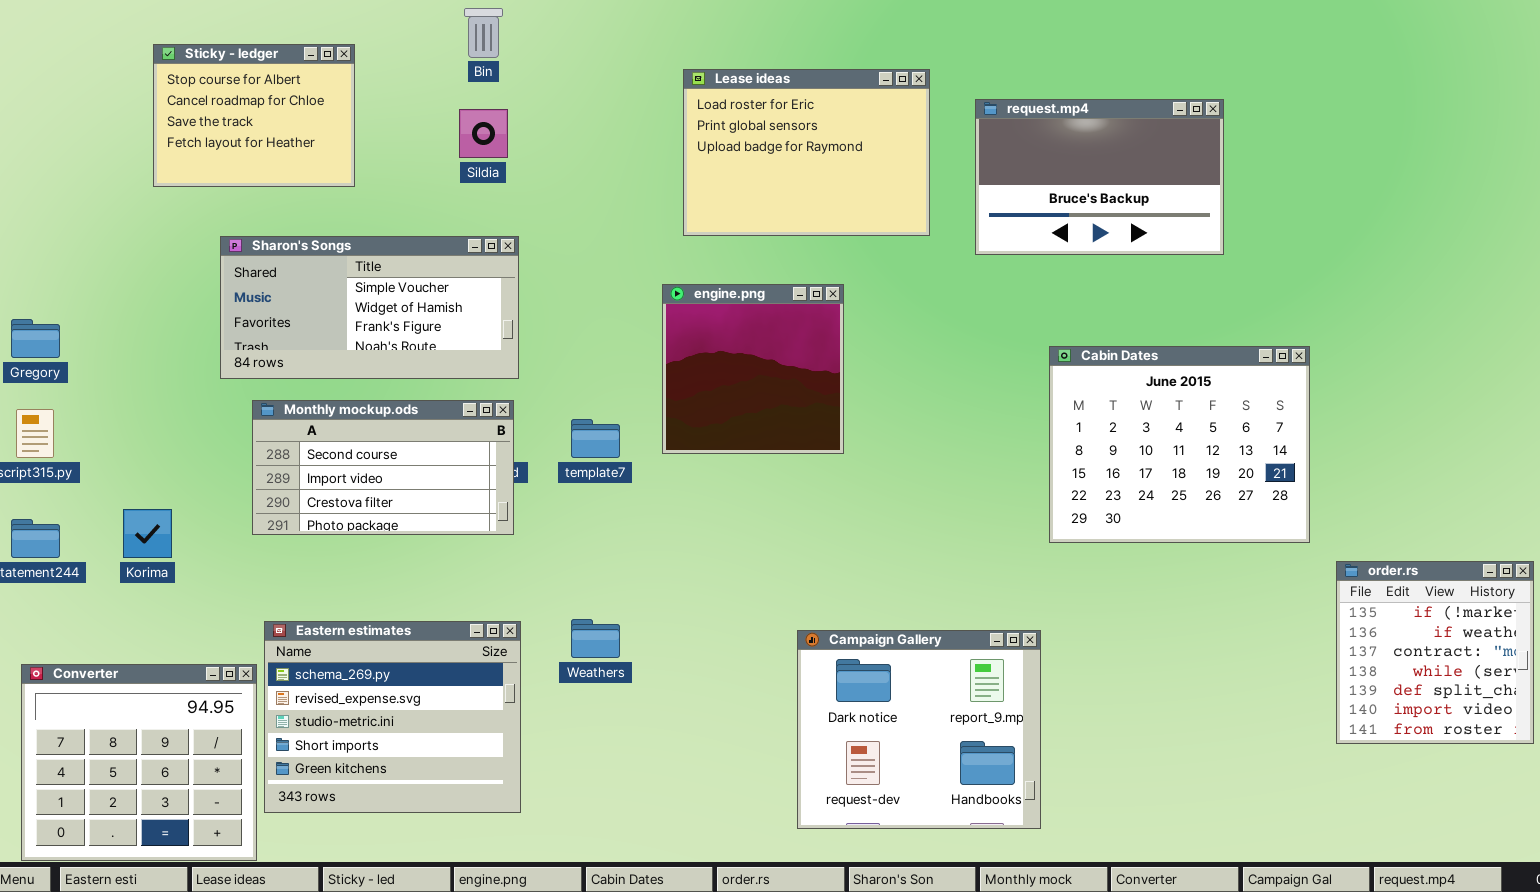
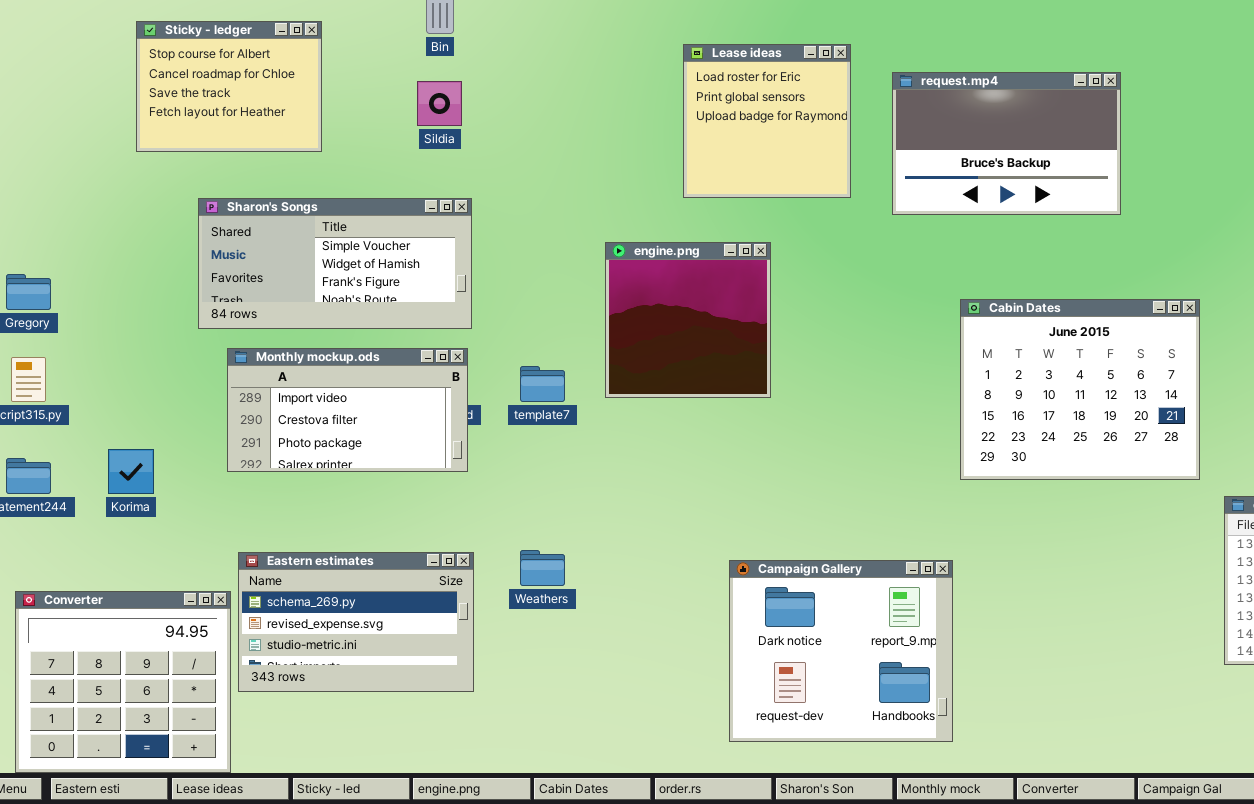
Lease ideas: [683,69,930,236] -> [683,44,851,198], resized
Monthly mockup.ods: [252,400,514,535] -> [227,348,468,472], scrolled down 1 row
Eastern estimates: [264,621,521,813] -> [238,552,474,692], resized

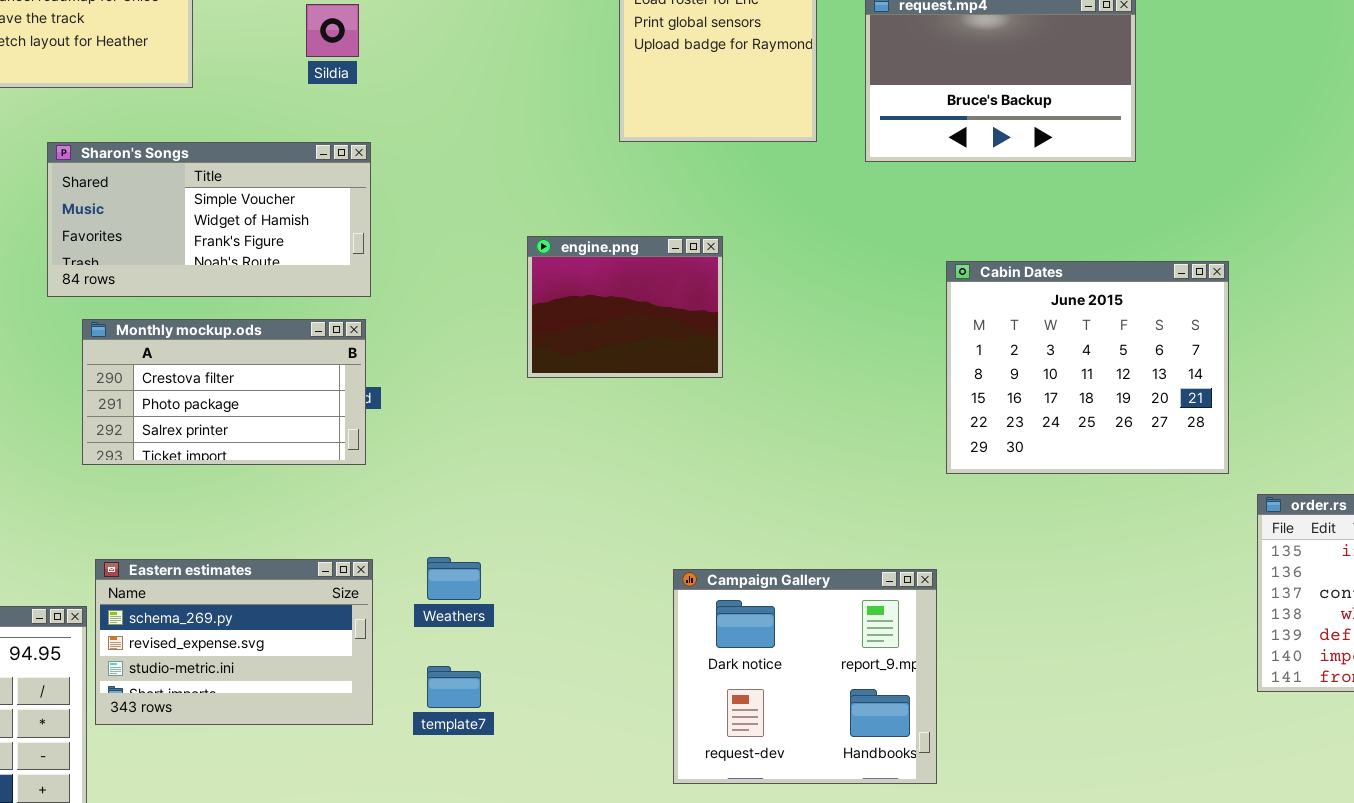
engine.png: [605,242,771,398] -> [527,236,723,378], resized
Monthly mockup.ods: [227,348,468,472] -> [82,319,366,465], scrolled down 1 row
template7: [520,366,565,402] -> [427,666,481,708], moved

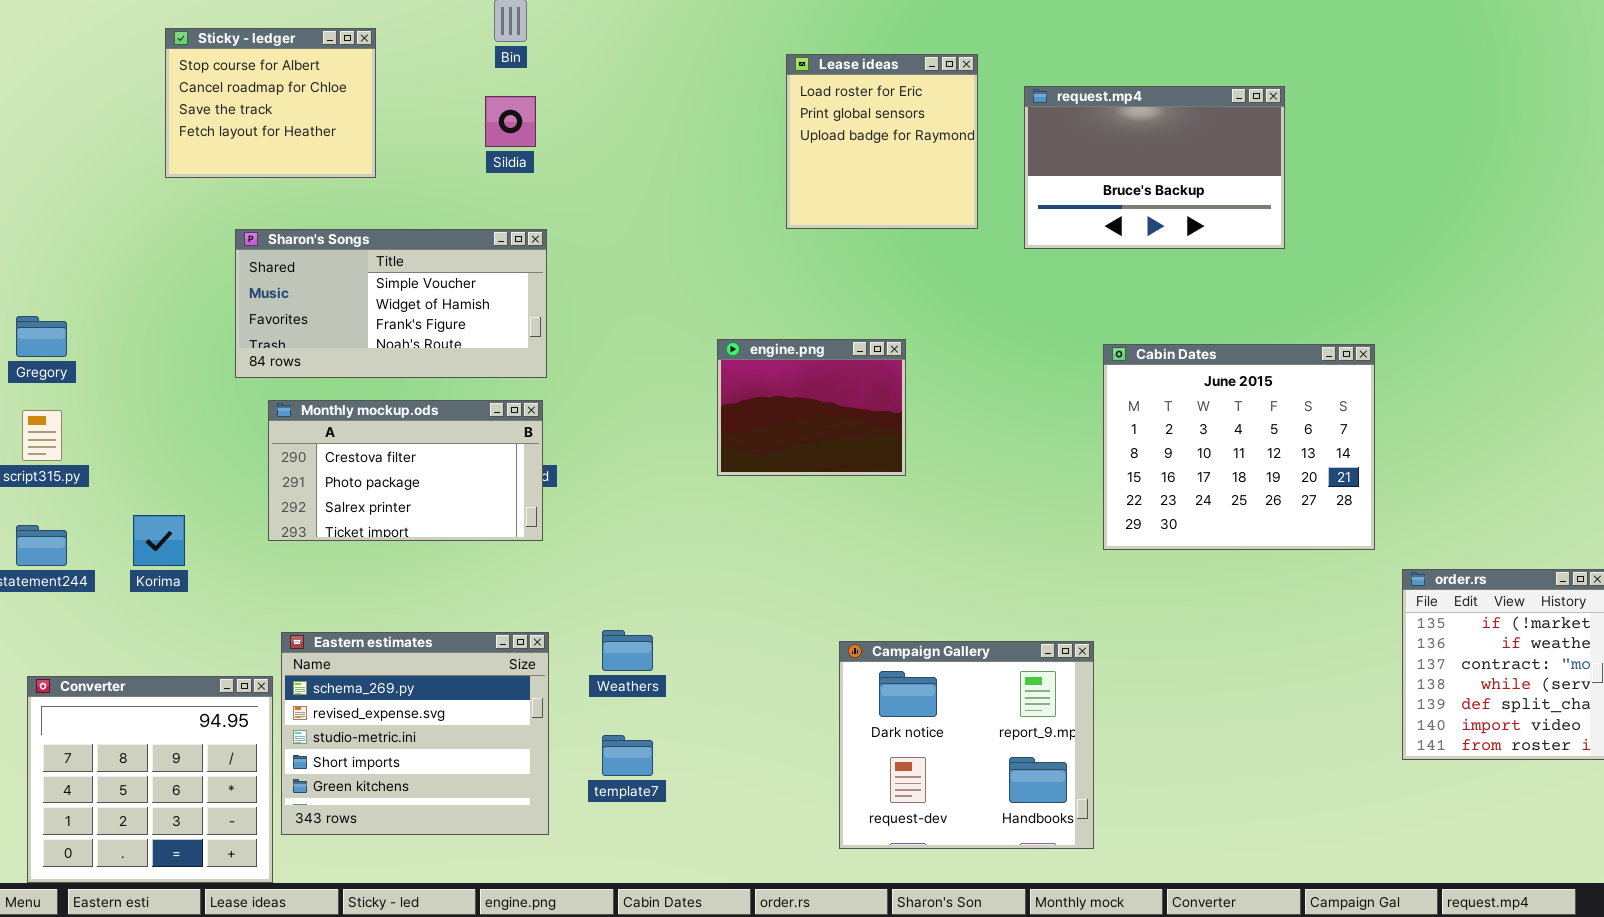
engine.png: [527,236,723,378] -> [717,339,906,476], moved
Eastern estimates: [95,559,373,725] -> [281,632,549,835], resized

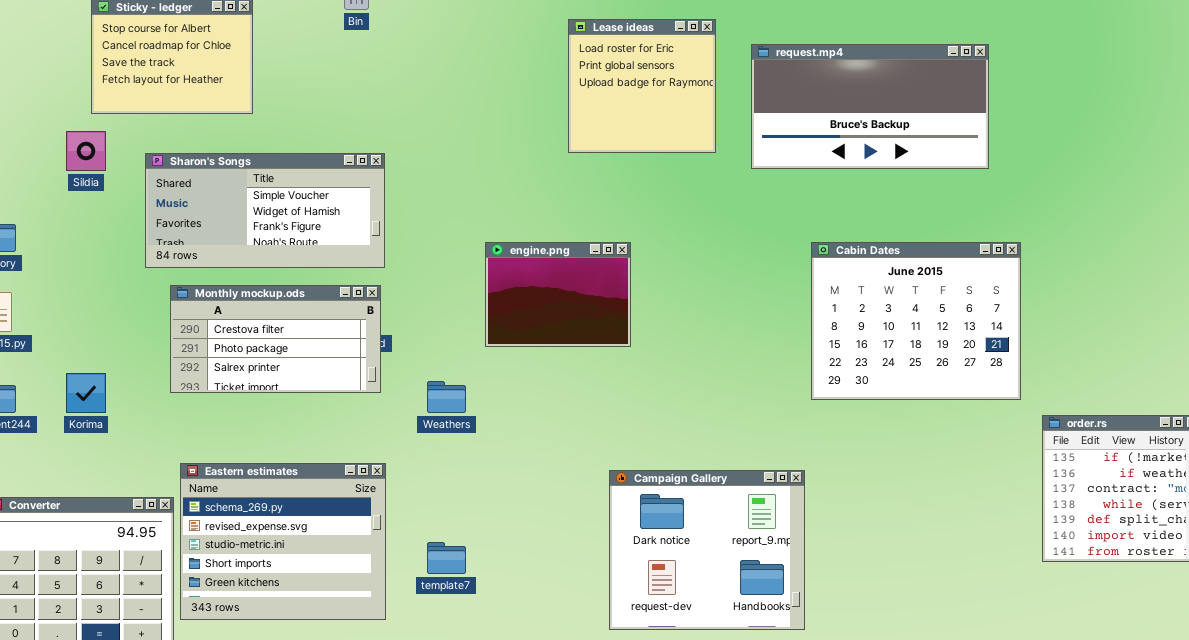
request.mp4: [1024,86,1285,249] -> [751,44,989,169], resized
Sildia: [485,96,536,147] -> [66,131,106,171], moved
engine.png: [717,339,906,476] -> [485,242,631,347], moved
Weathers: [602,630,653,671] -> [427,381,466,413], moved

